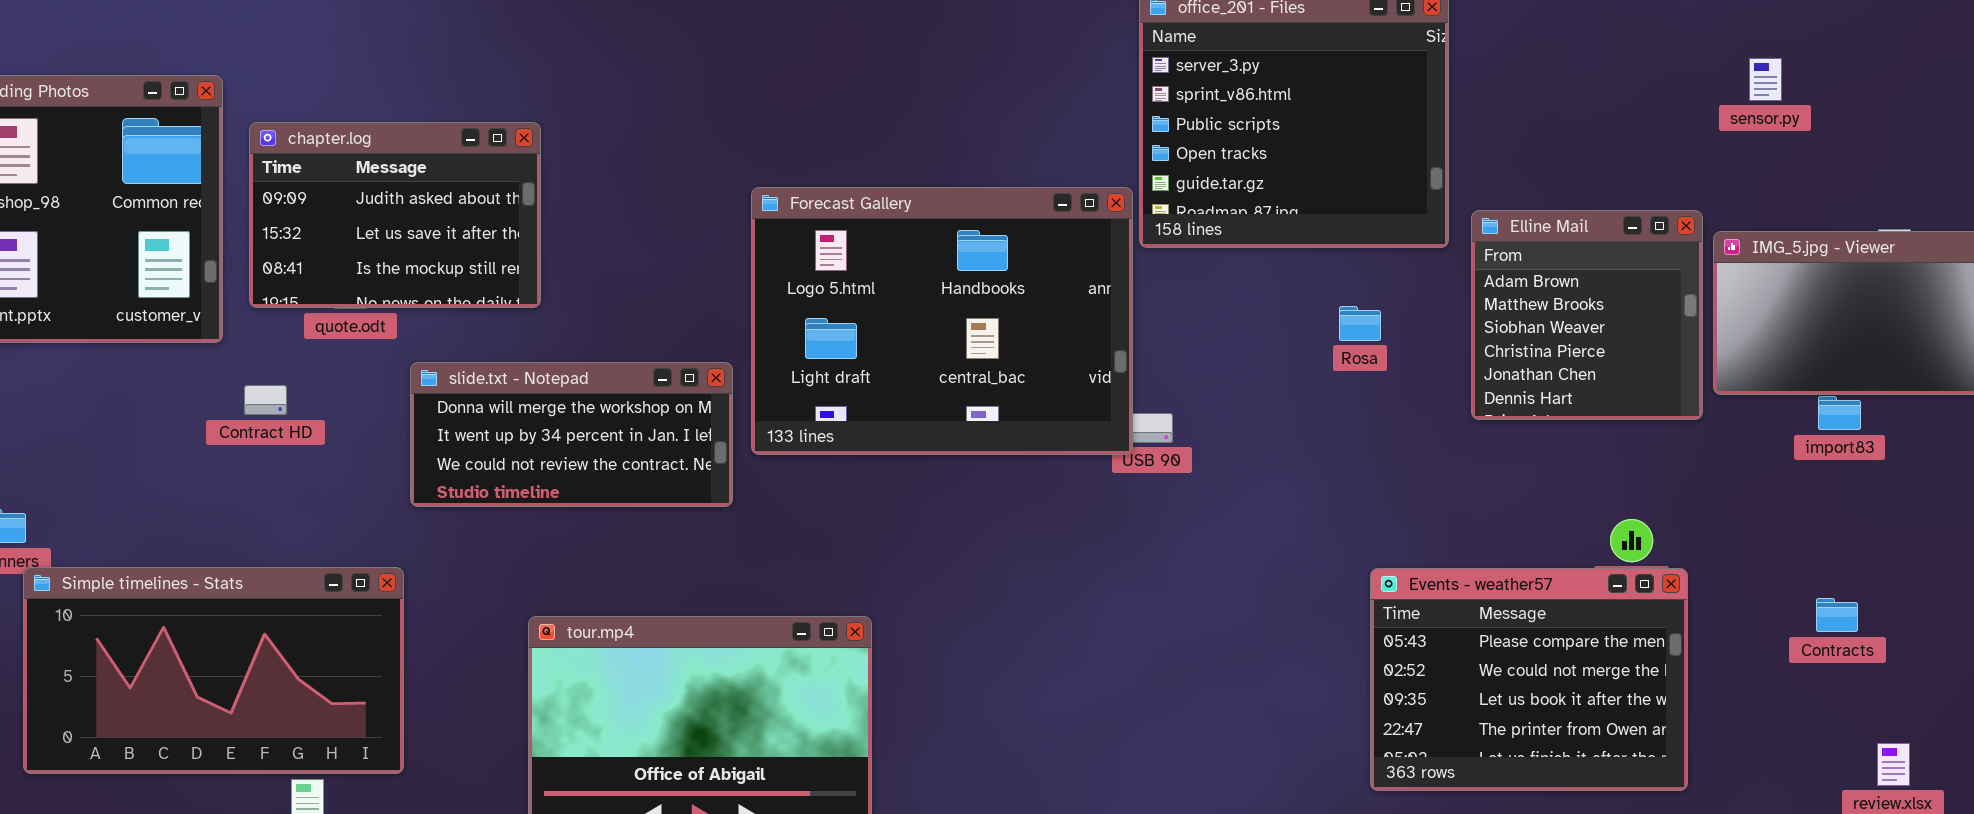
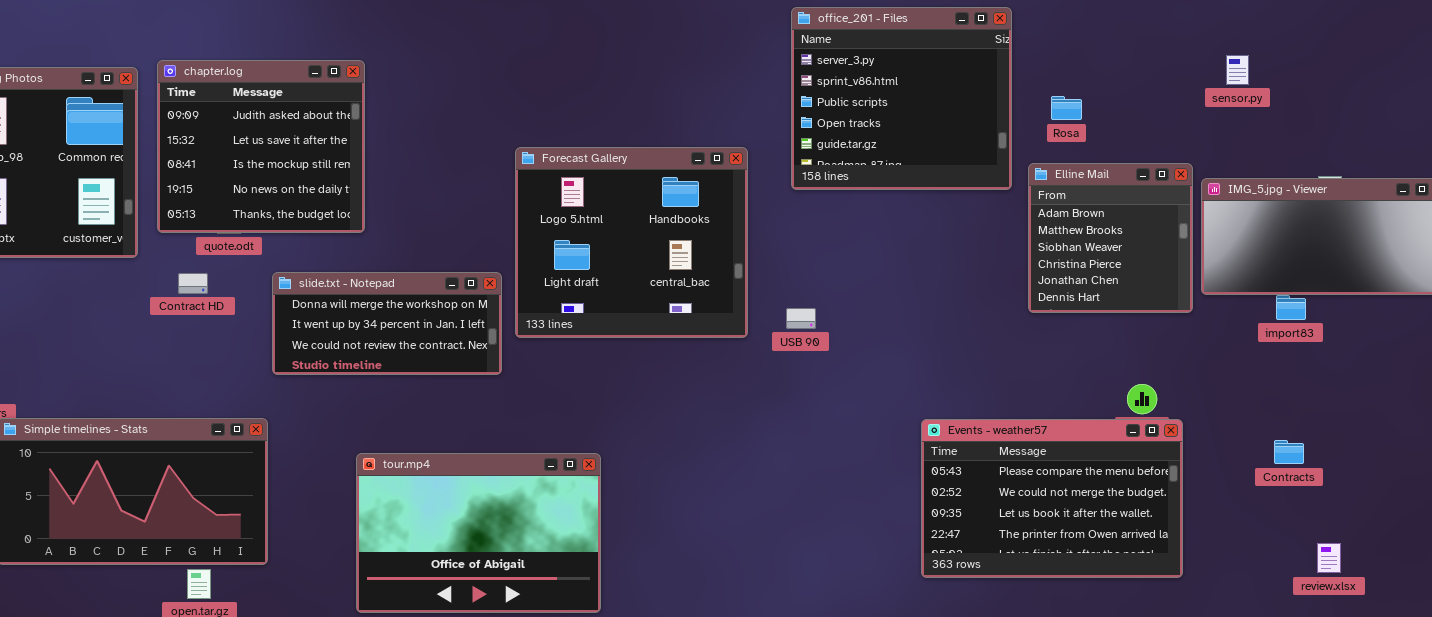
chapter.log: [249,122,541,308] -> [157,60,365,233], resized
Forecast Gallery: [751,187,1133,455] -> [515,147,748,338], resized
Rosa: [1339,306,1381,341] -> [1051,96,1082,120], moved
Contract HD: [244,385,287,415] -> [178,273,208,294], moved
Events - weather57: [1370,568,1688,791] -> [921,419,1183,578], resized

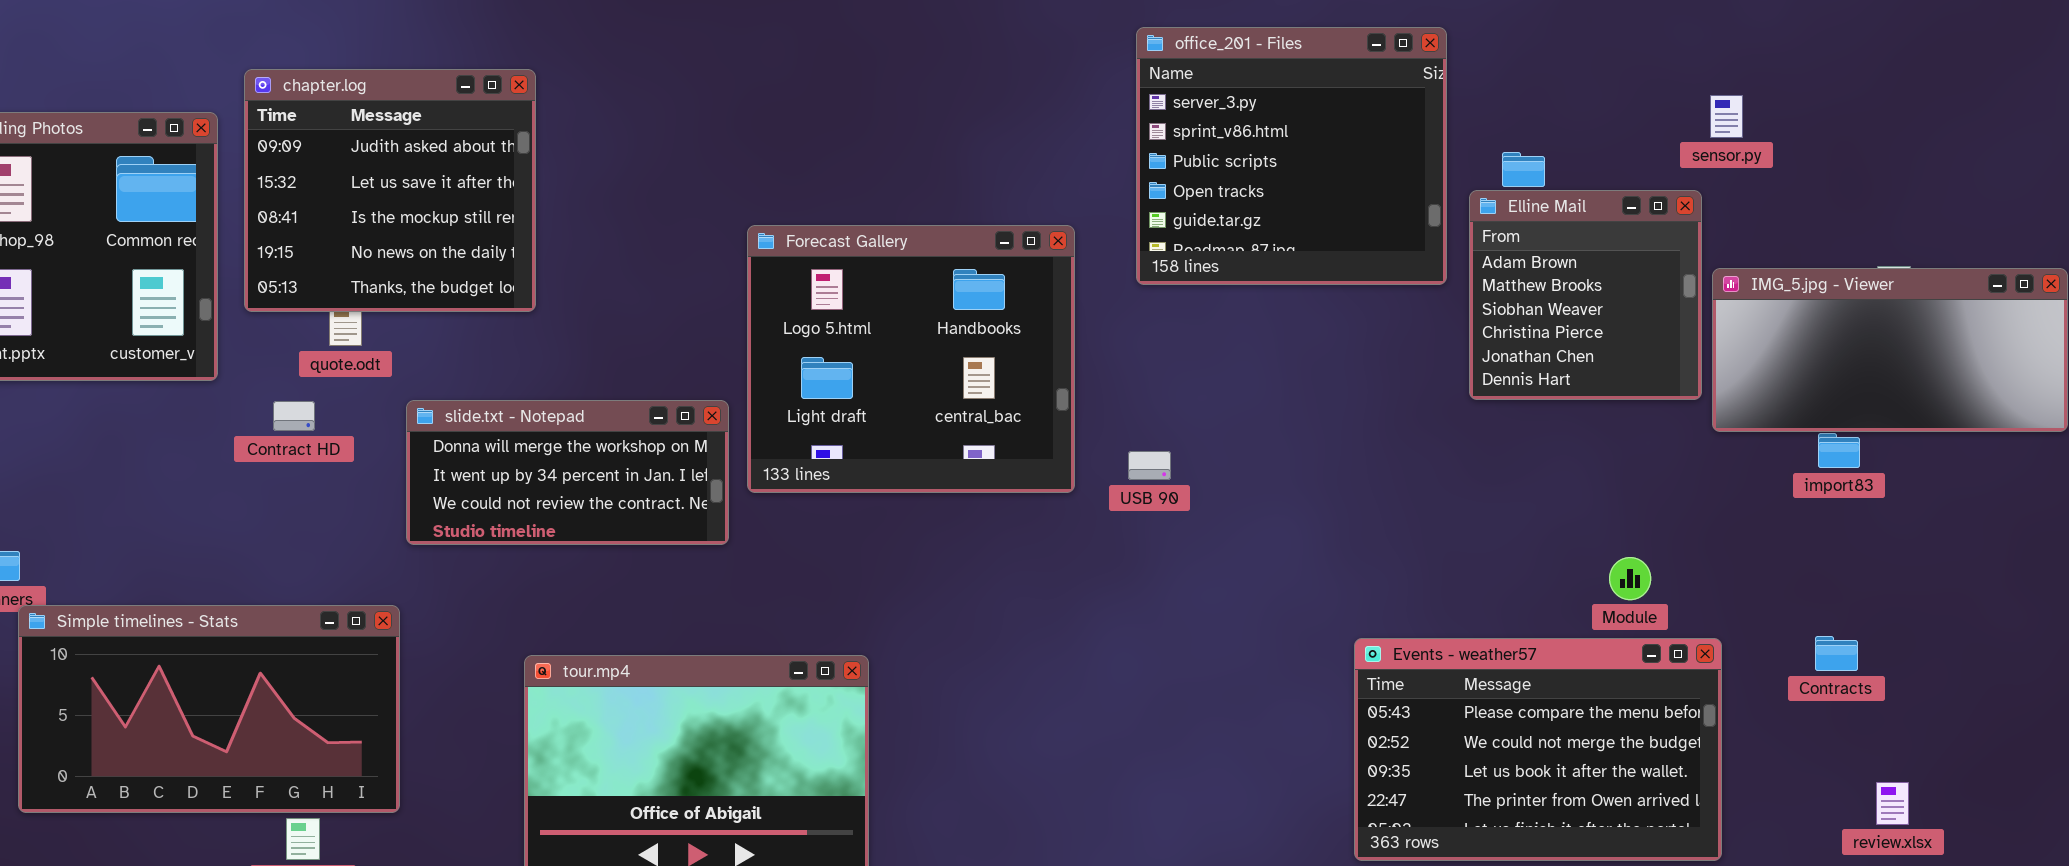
sensor.py: [1226,55,1249,85] -> [1710,95,1743,138], moved
chapter.log: [157,60,365,233] -> [244,69,536,312], moved
Elline Mail: [1028,163,1193,313] -> [1469,190,1702,400], moved
Events - weather57: [921,419,1183,578] -> [1354,638,1722,861], moved

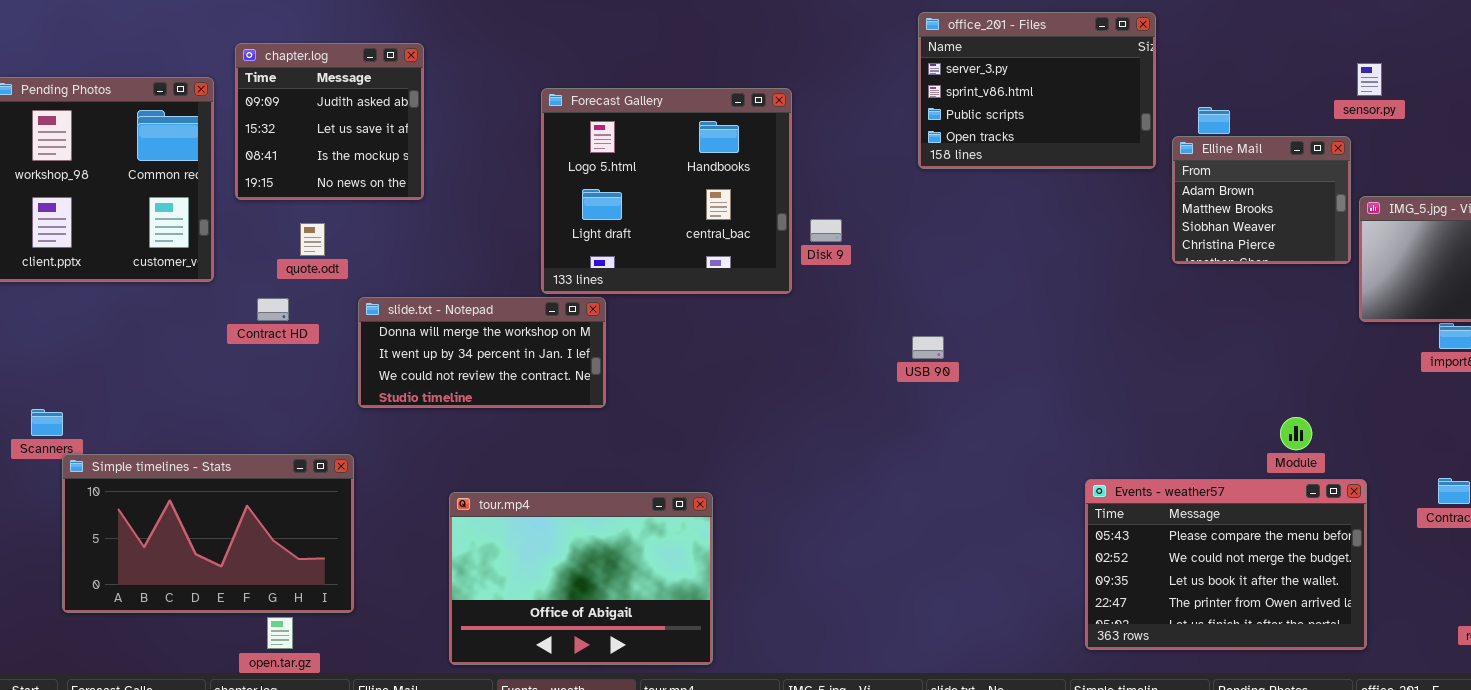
office_201 - Files: [1136,27,1447,285] -> [918,12,1156,169], resized
chapter.log: [244,69,536,312] -> [235,43,424,200], resized
Elline Mail: [1469,190,1702,400] -> [1172,136,1351,264], resized
Forecast Gallery: [747,225,1075,493] -> [541,88,792,294], moved

